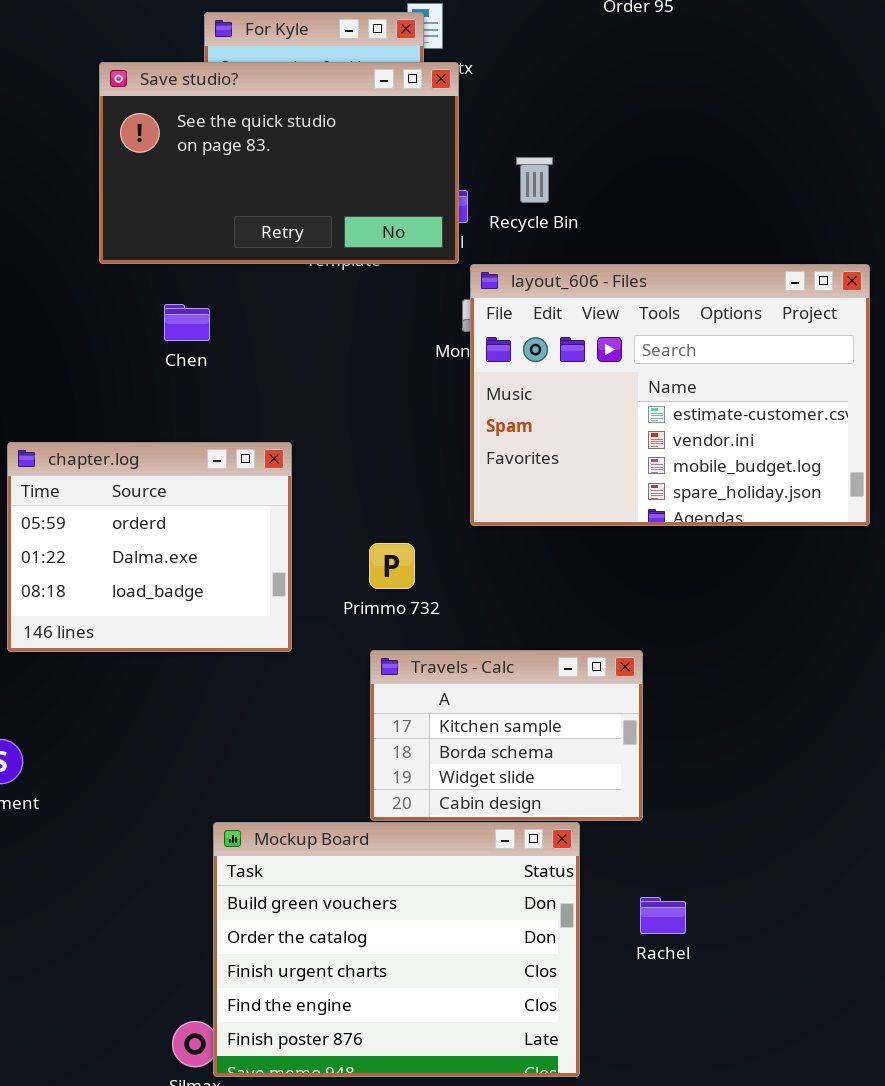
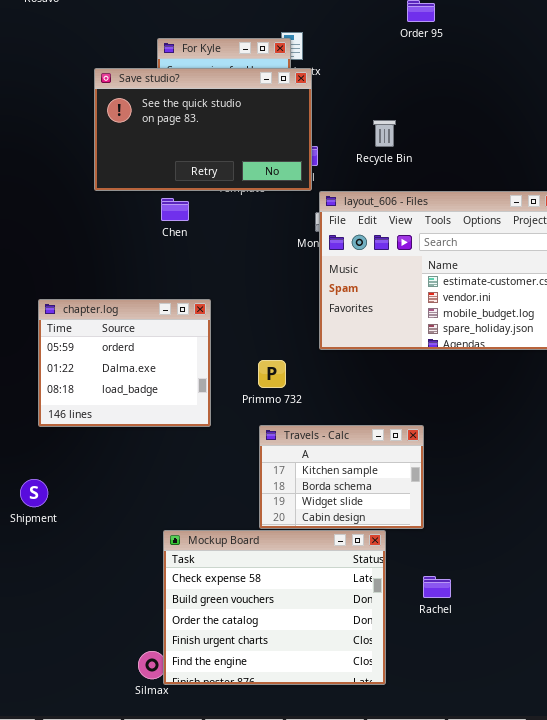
Recycle Bin: [516,157,553,203] -> [373,120,396,147], moved
Chen: [164,304,210,341] -> [161,198,189,221], moved
Mockup Board: [213,822,580,1077] -> [163,530,386,685], scrolled up 1 row

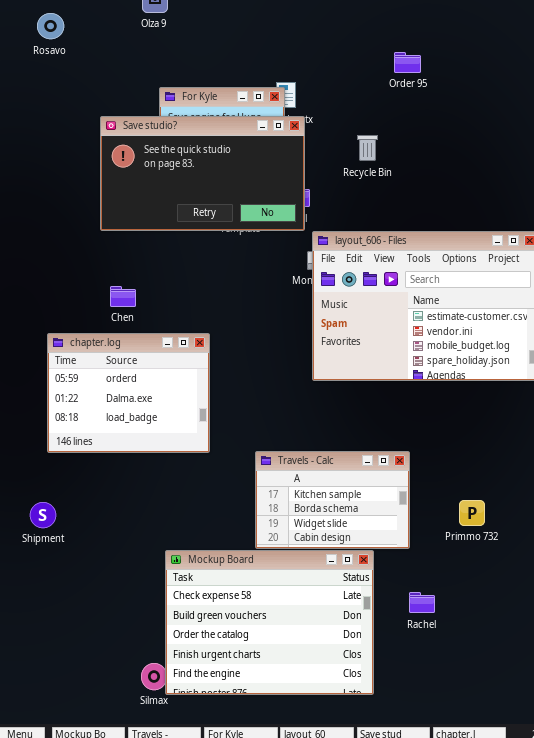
Recycle Bin: [373,120,396,147] -> [357,135,378,161], moved
Chen: [161,198,189,221] -> [110,286,136,307], moved
Primmo 732: [258,360,286,388] -> [459,500,485,526], moved

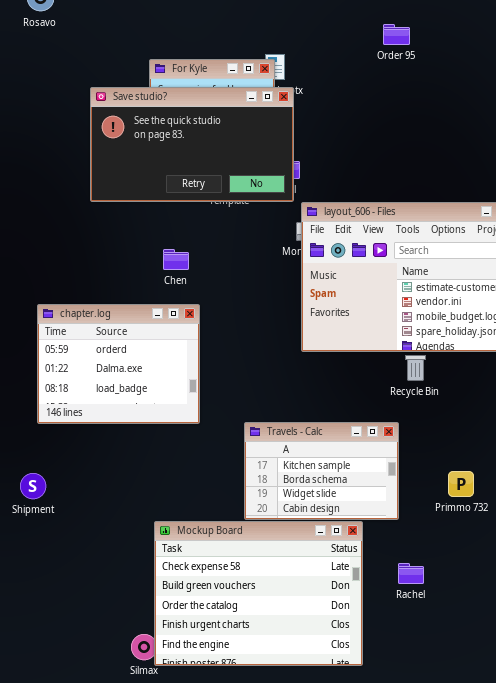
Recycle Bin: [357,135,378,161] -> [405,355,426,381], moved
Chen: [110,286,136,307] -> [163,249,189,270], moved

